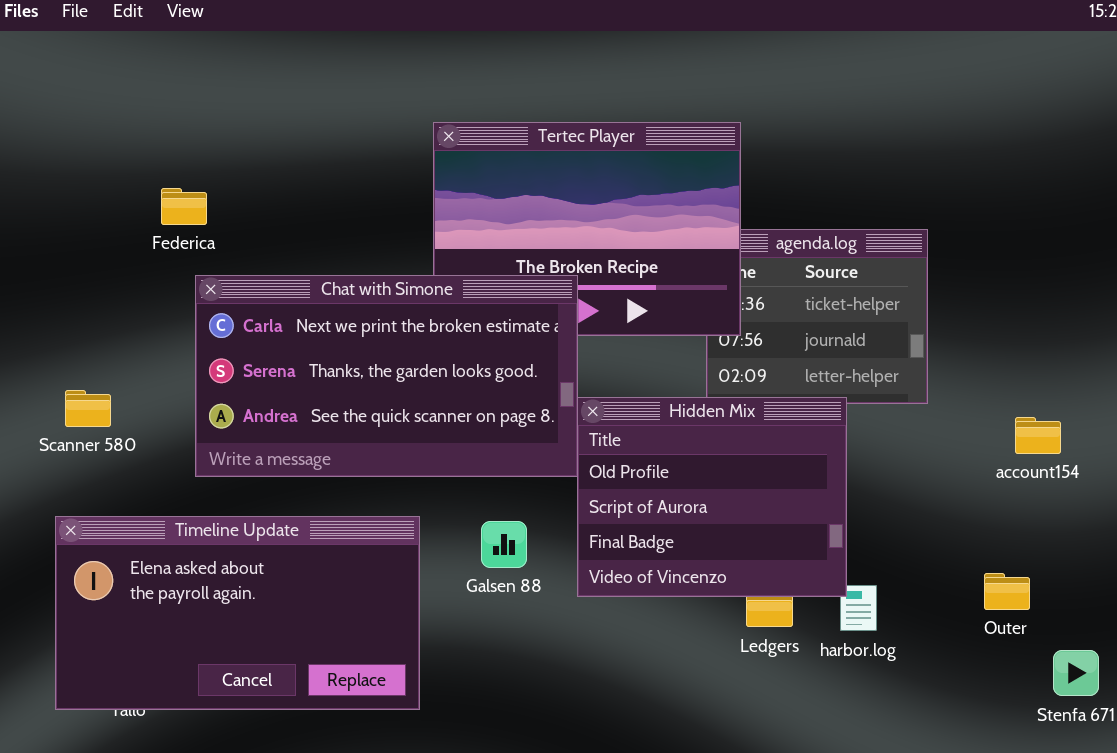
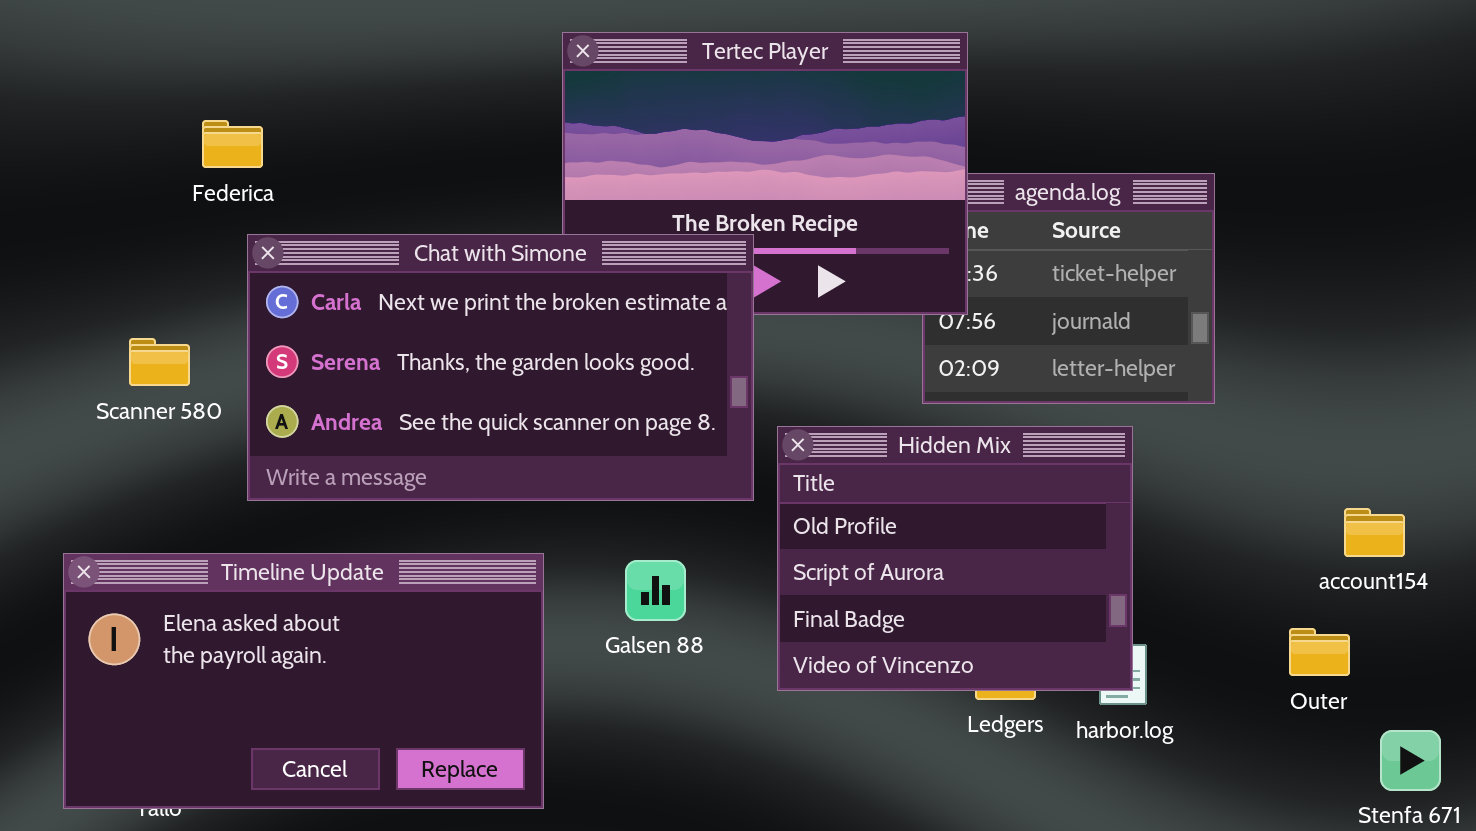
Scanner 580: [65,390,111,427] -> [129,338,190,386], moved
Hidden Mix: [577,397,847,597] -> [777,426,1133,691], moved
account154: [1015,417,1061,454] -> [1344,508,1405,557], moved

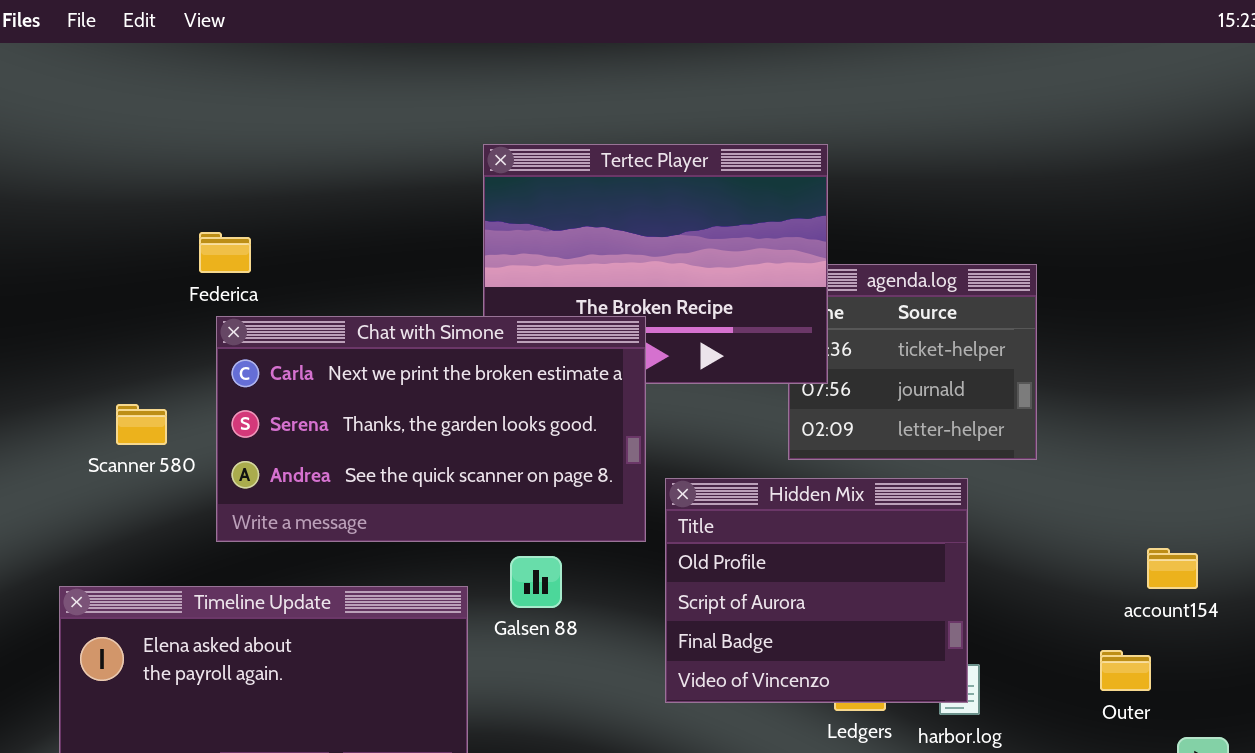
Federica: [202,120,263,168] -> [199,232,251,273], moved
Galsen 88: [625,560,686,621] -> [510,556,562,608], moved

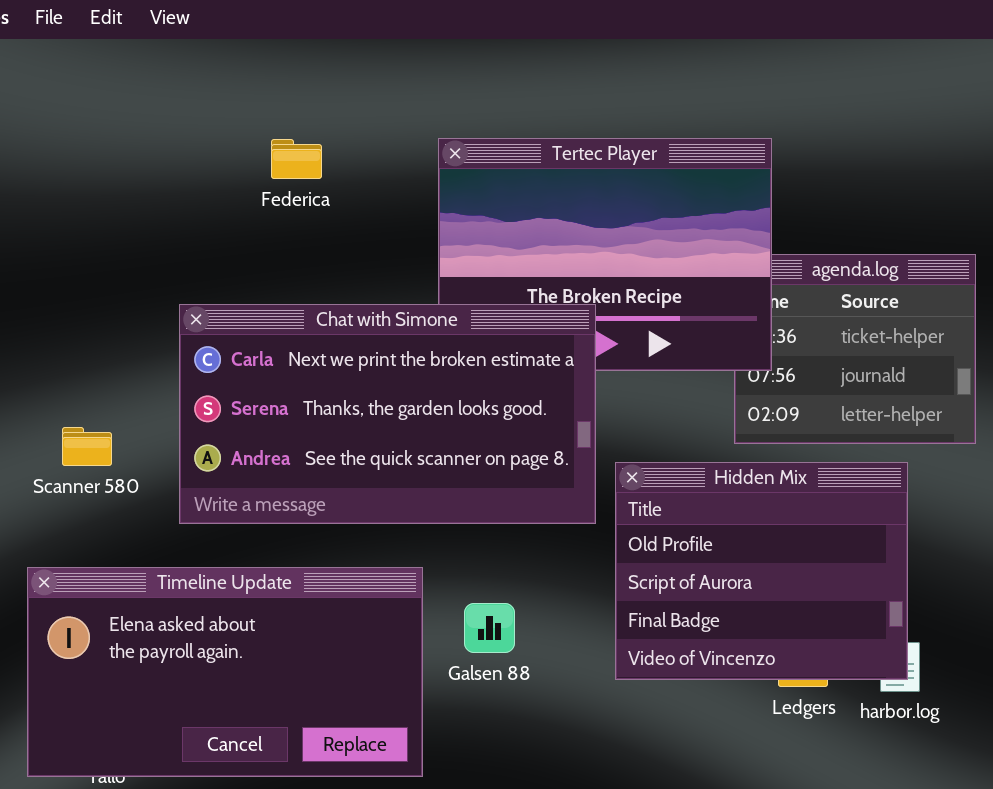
Federica: [199,232,251,273] -> [271,139,322,179], moved
Scanner 580: [116,404,167,445] -> [62,427,112,466], moved
Galsen 88: [510,556,562,608] -> [464,603,515,653], moved

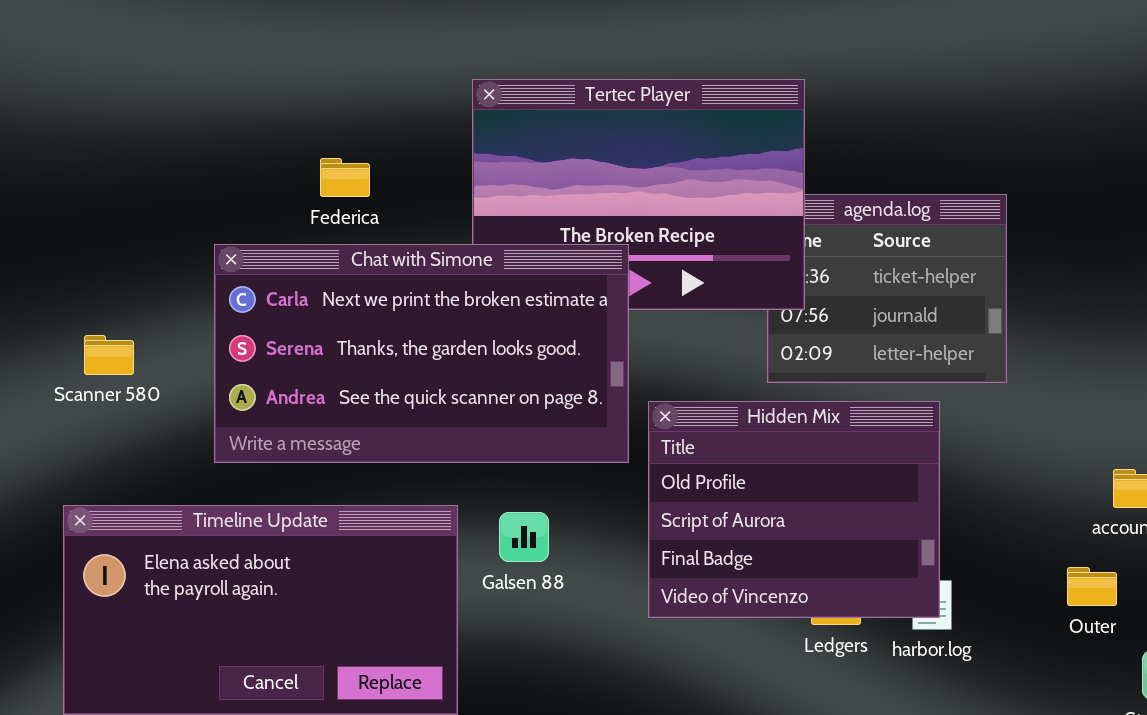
Federica: [271,139,322,179] -> [320,158,370,197], moved
Scanner 580: [62,427,112,466] -> [84,335,134,375], moved
Galsen 88: [464,603,515,653] -> [499,512,549,562], moved

